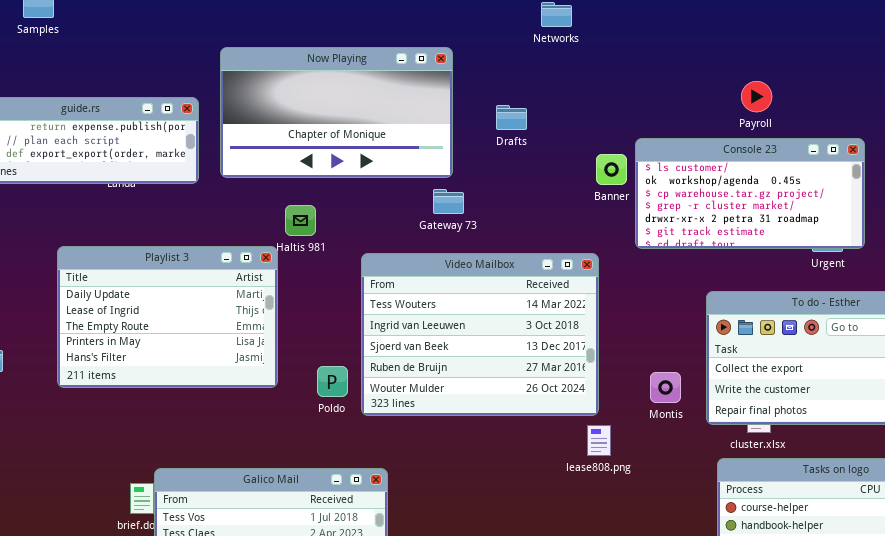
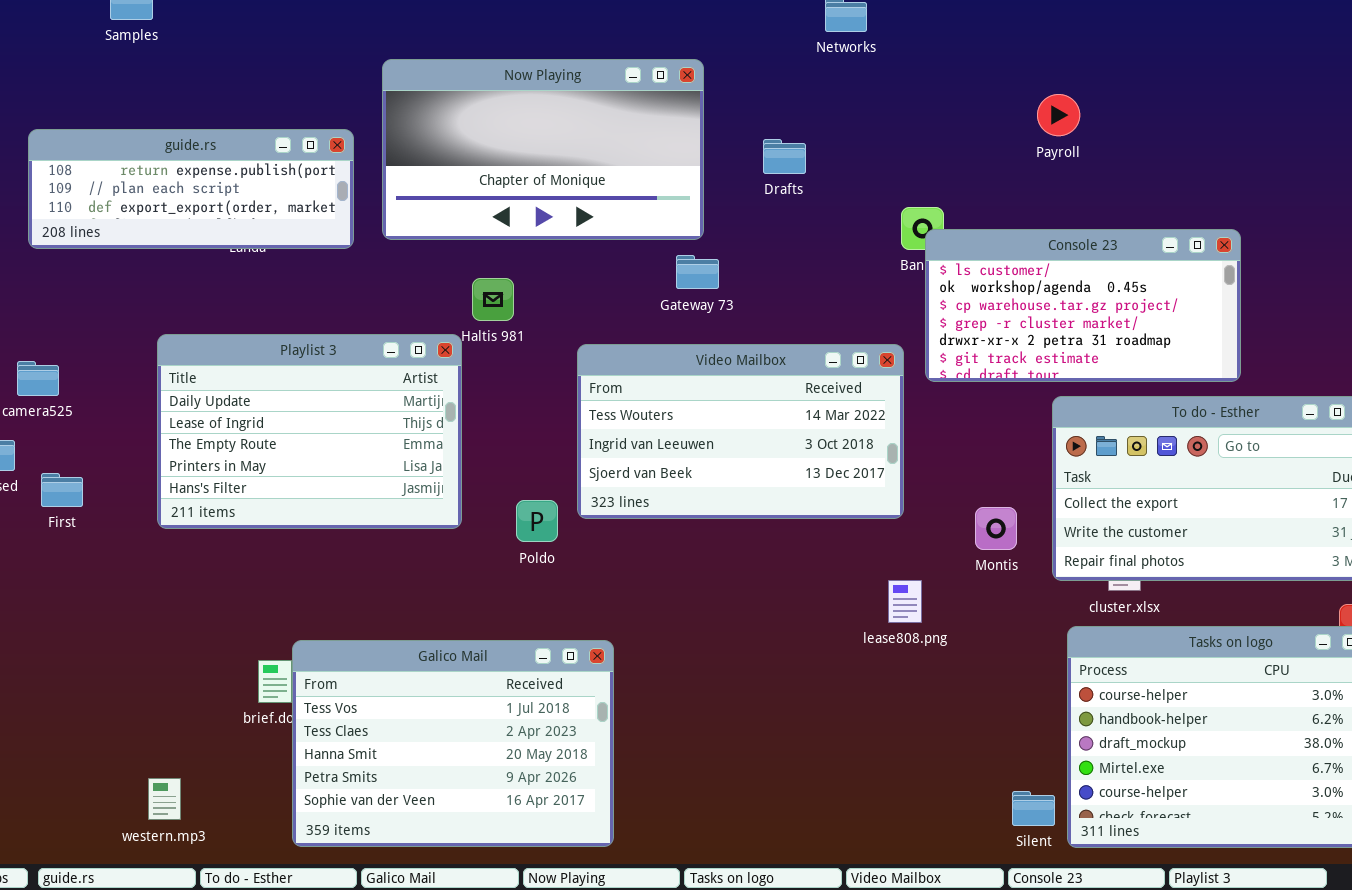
Payroll: [741,81,772,112] -> [1037,94,1080,136], moved
Console 23: [635,138,865,249] -> [925,229,1241,382], moved
Video Mailbox: [361,253,599,416] -> [577,344,904,519], resized

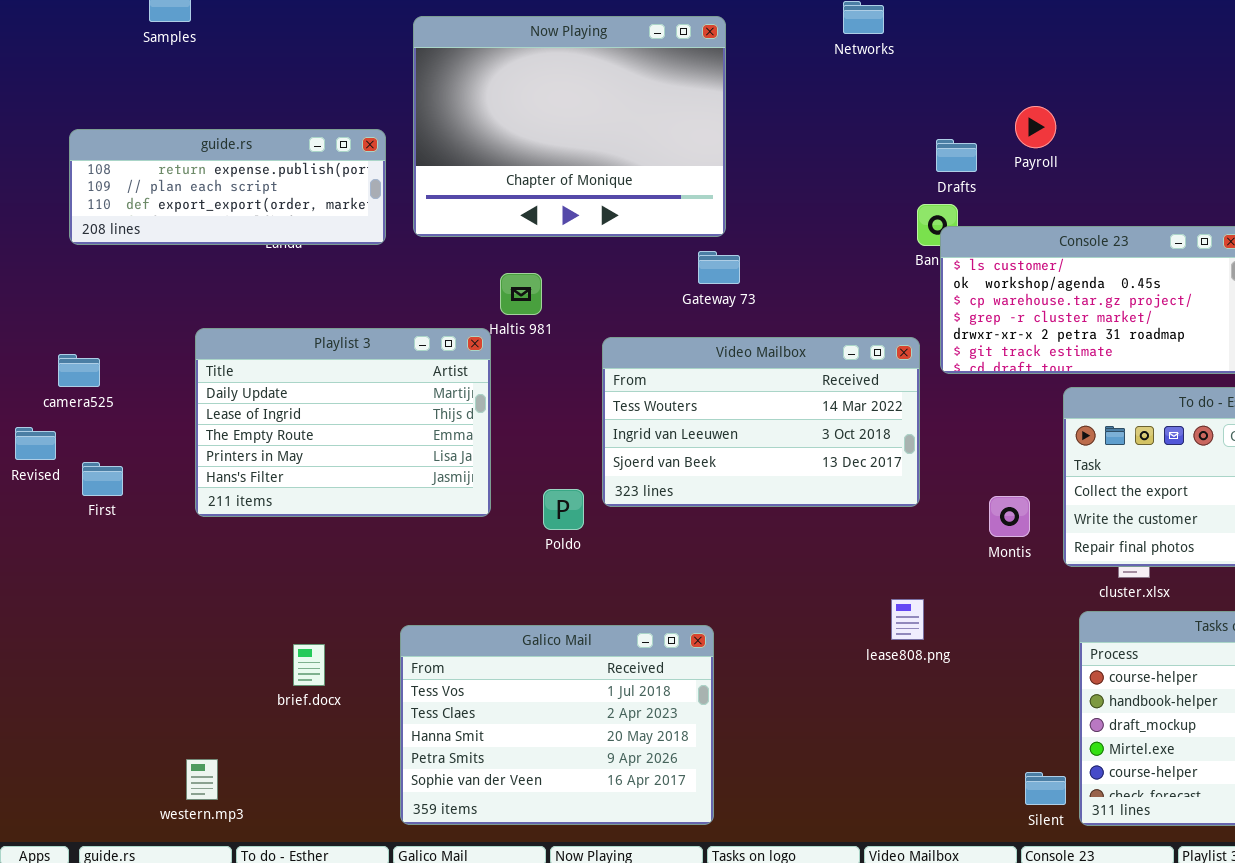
Now Playing: [382,59,704,240] -> [413,16,726,237], resized
Payroll: [1037,94,1080,136] -> [1015,106,1056,148], moved
Drafts: [763,139,806,174] -> [936,139,977,172], moved
lease808.png: [888,580,922,623] -> [891,599,924,640], moved
Galico Mail: [292,640,614,847] -> [400,625,714,825], moved

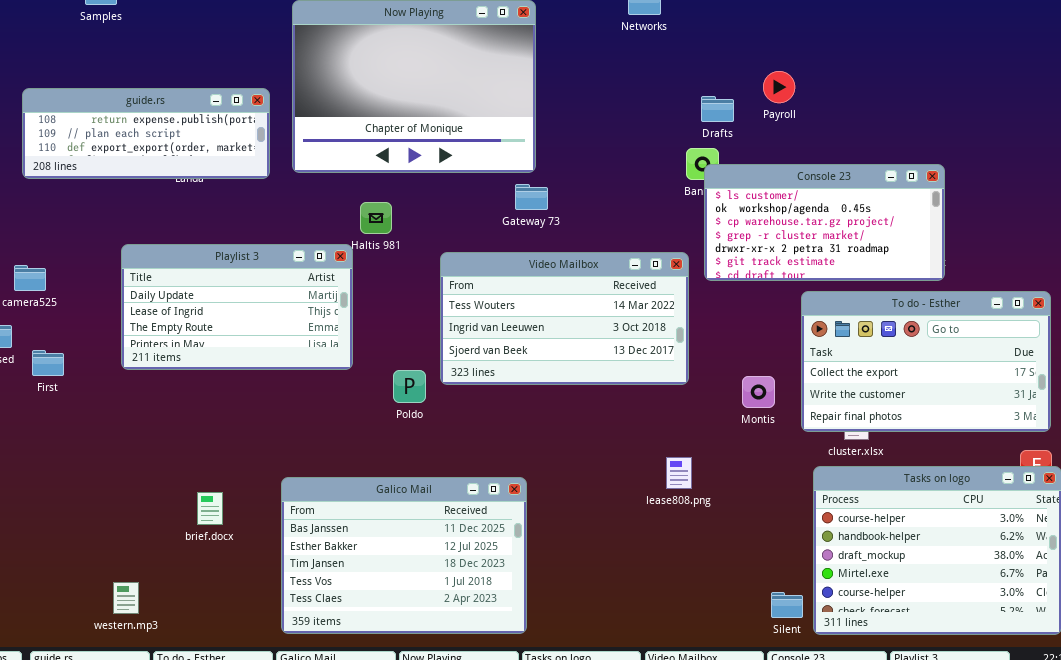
Playlist 3: [195,328,491,517] -> [121,244,353,370], resized
Galico Mail: [400,625,714,825] -> [281,477,527,634], scrolled up 3 rows

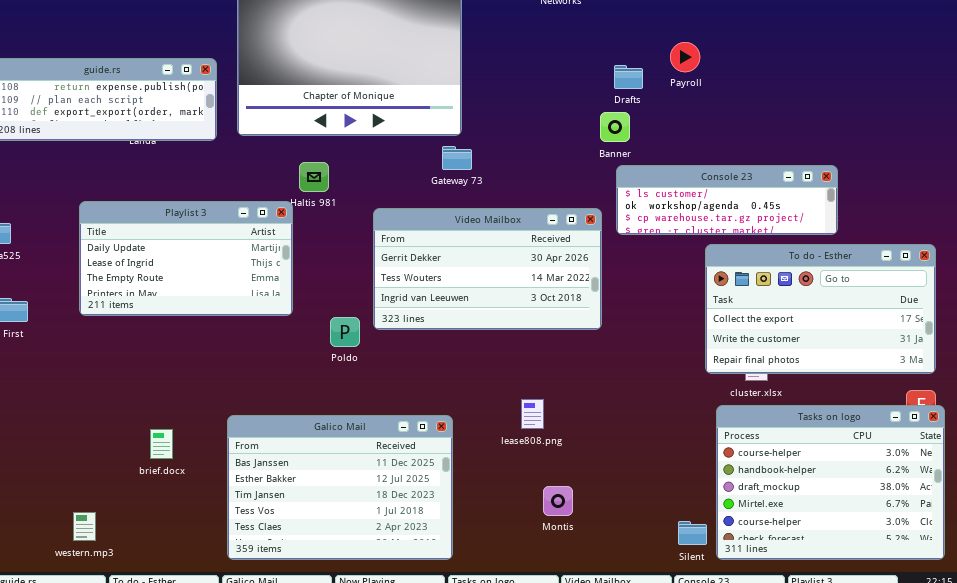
Console 23: [704,164,945,281] -> [616,165,838,235], resized
Video Mailbox: [440,252,689,385] -> [373,208,602,330], scrolled up 1 row
Montis: [742,376,775,408] -> [543,486,573,516], moved
lease808.png: [666,457,692,489] -> [521,399,544,429], moved

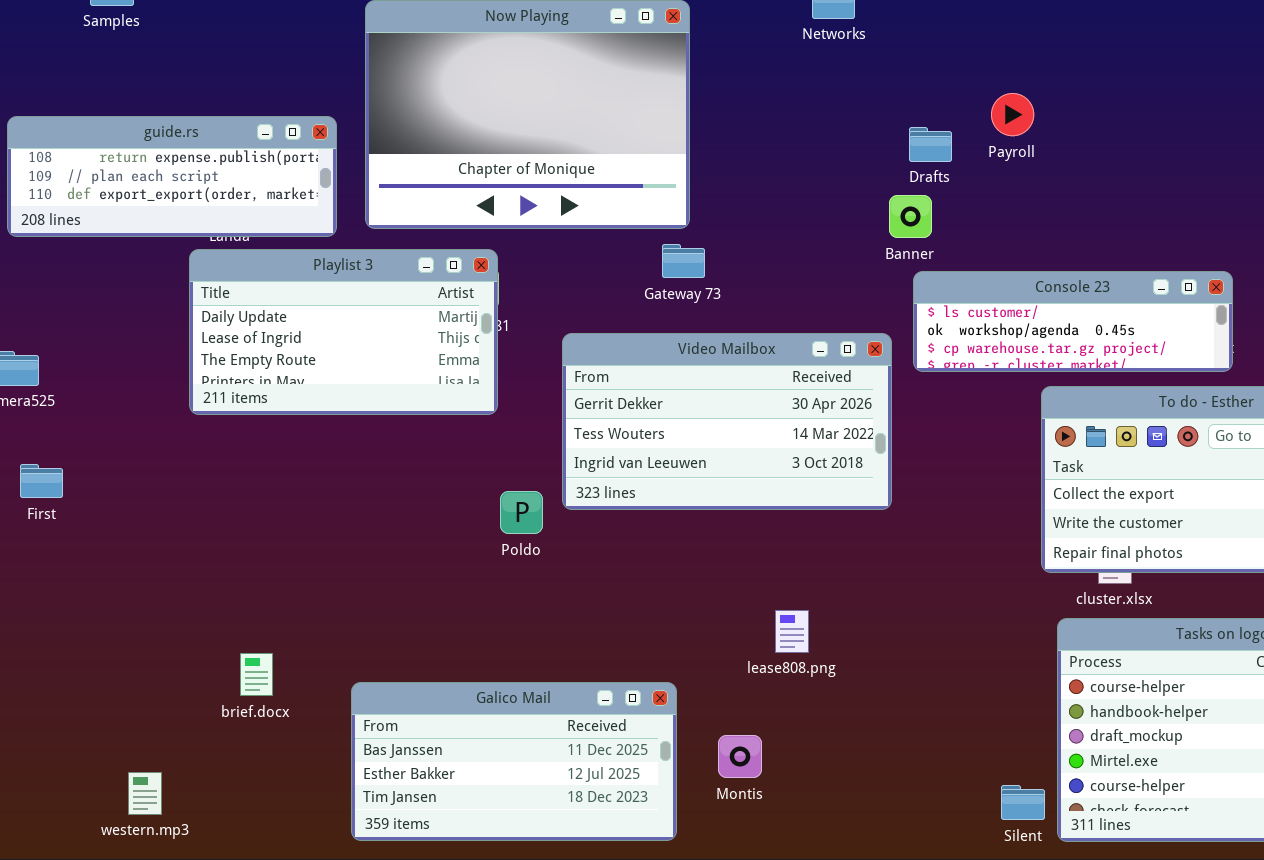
Playlist 3: [79,201,293,316] -> [189,249,498,415], moved
Galico Mail: [227,415,453,560] -> [351,682,677,841], resized
Montis: [543,486,573,516] -> [718,735,762,778], moved

